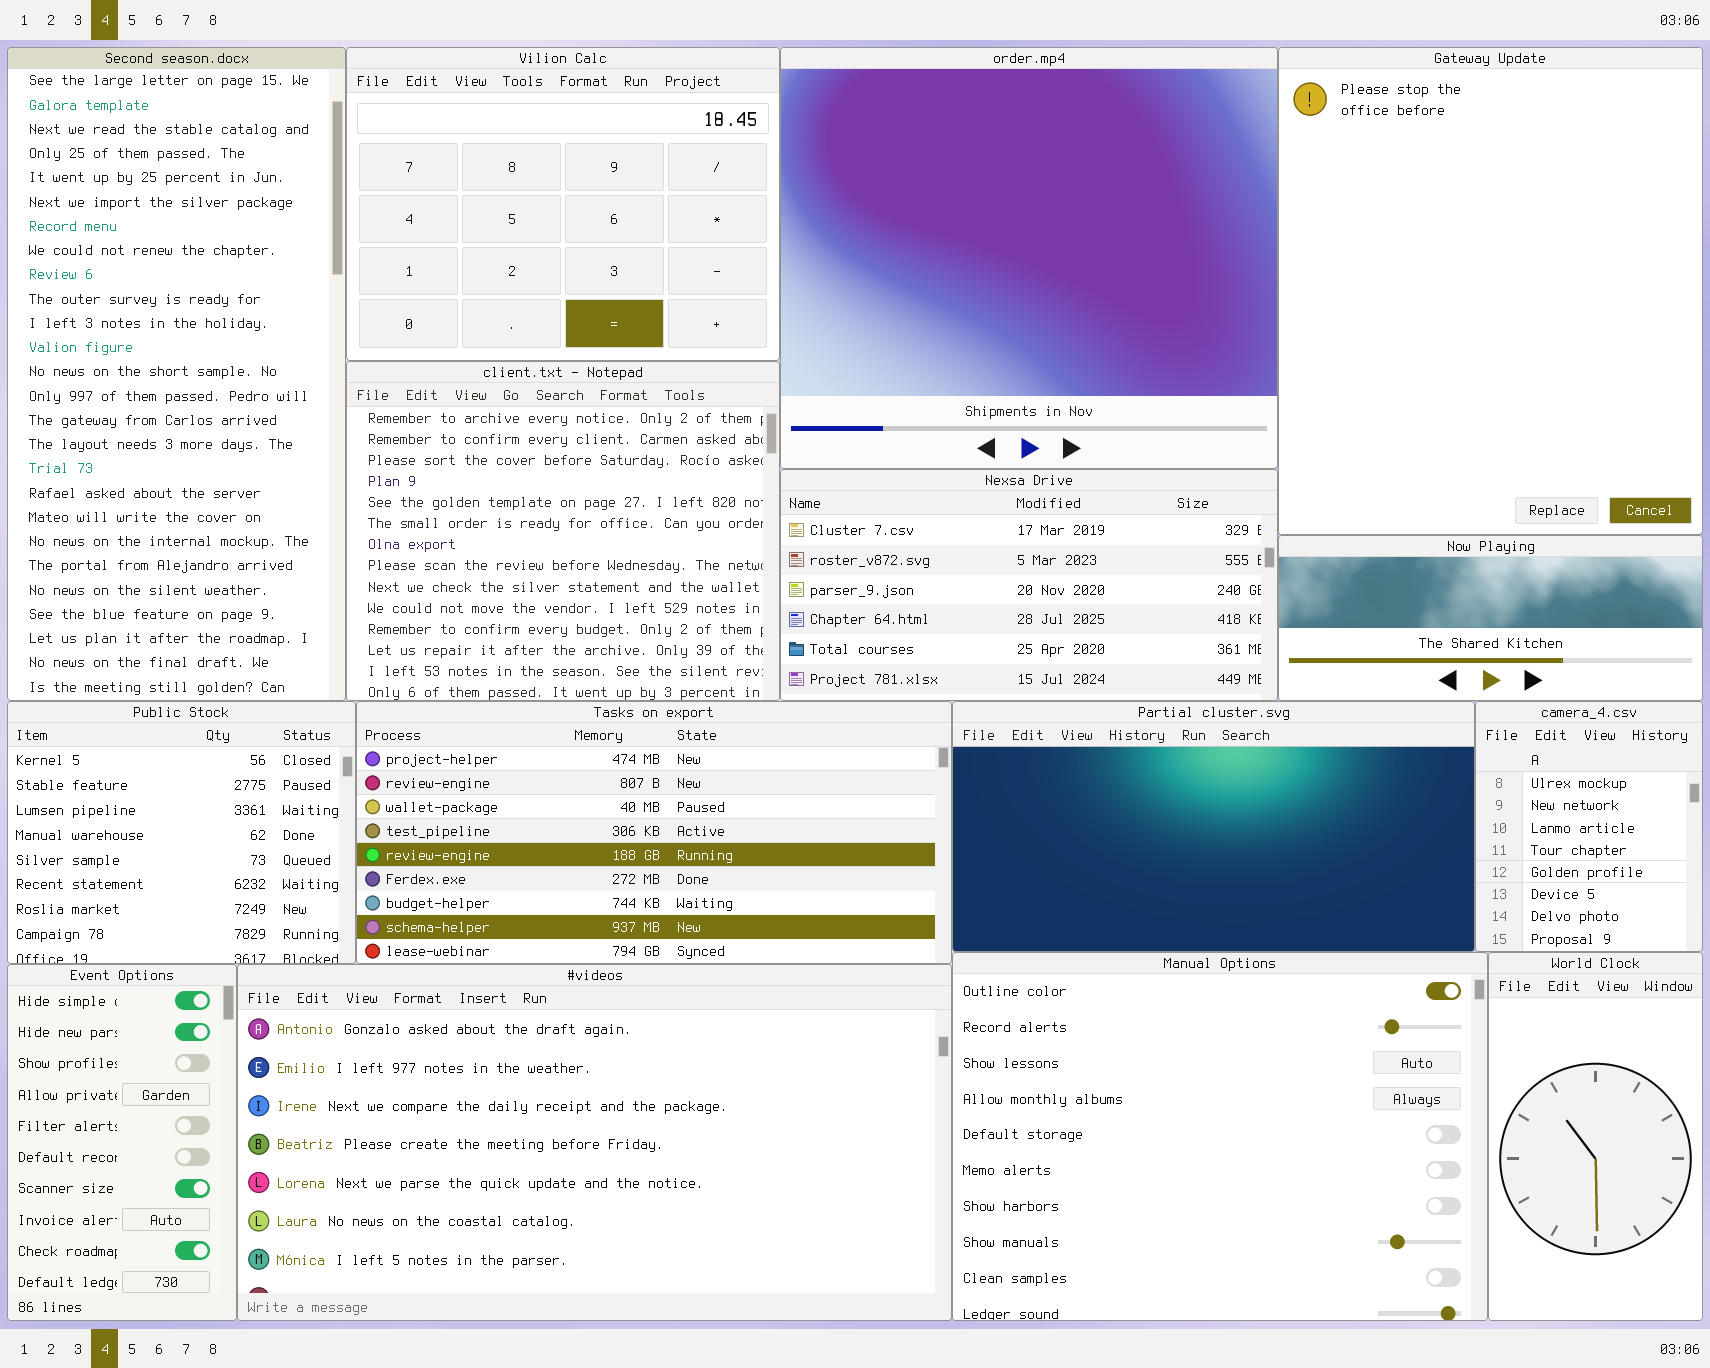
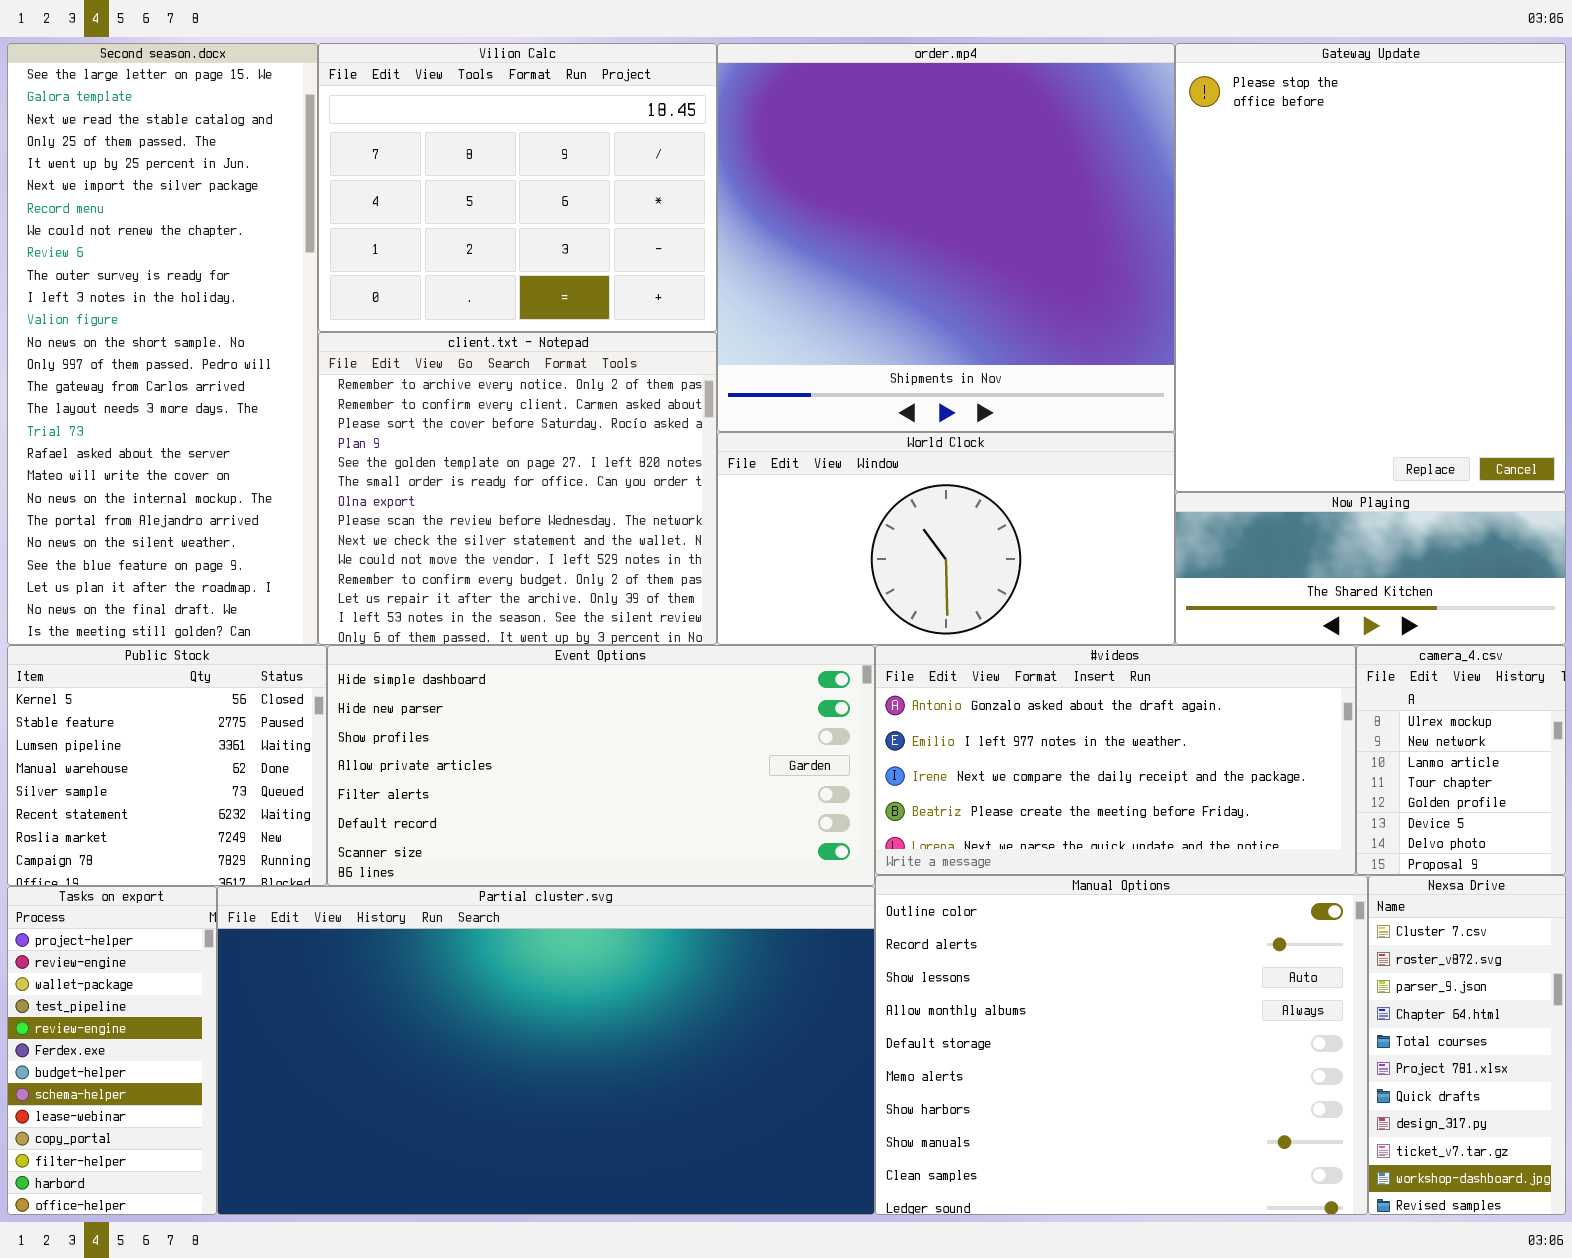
Nexsa Drive: [780,469,1278,701] -> [1368,875,1566,1215], moved, resized
Tasks on export: [356,701,952,964] -> [7,886,217,1215], moved, resized
Partial cluster.svg: [952,701,1475,952] -> [217,886,875,1215], moved, resized
World Clock: [1488,952,1703,1321] -> [717,432,1175,645], moved, resized
Event Options: [7,964,237,1321] -> [327,645,875,886], moved, resized
#videos: [237,964,952,1321] -> [875,645,1356,875], moved, resized

